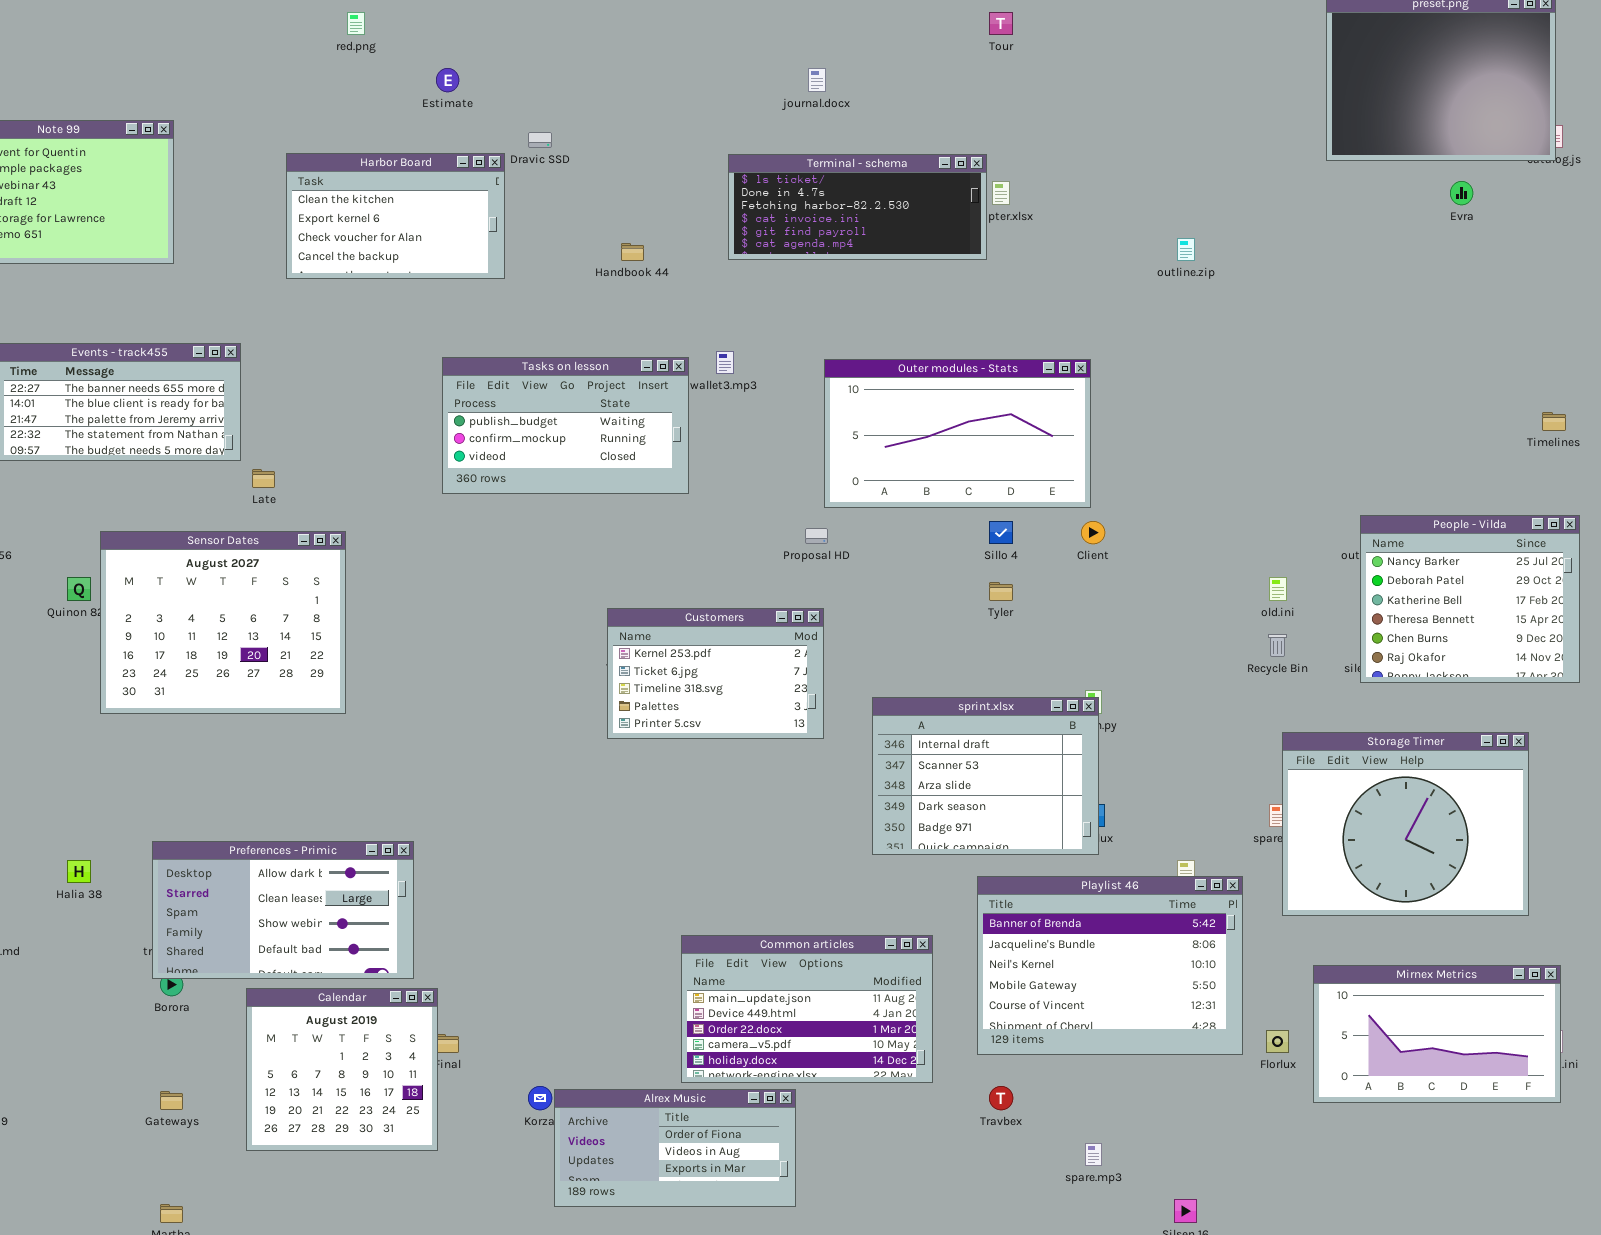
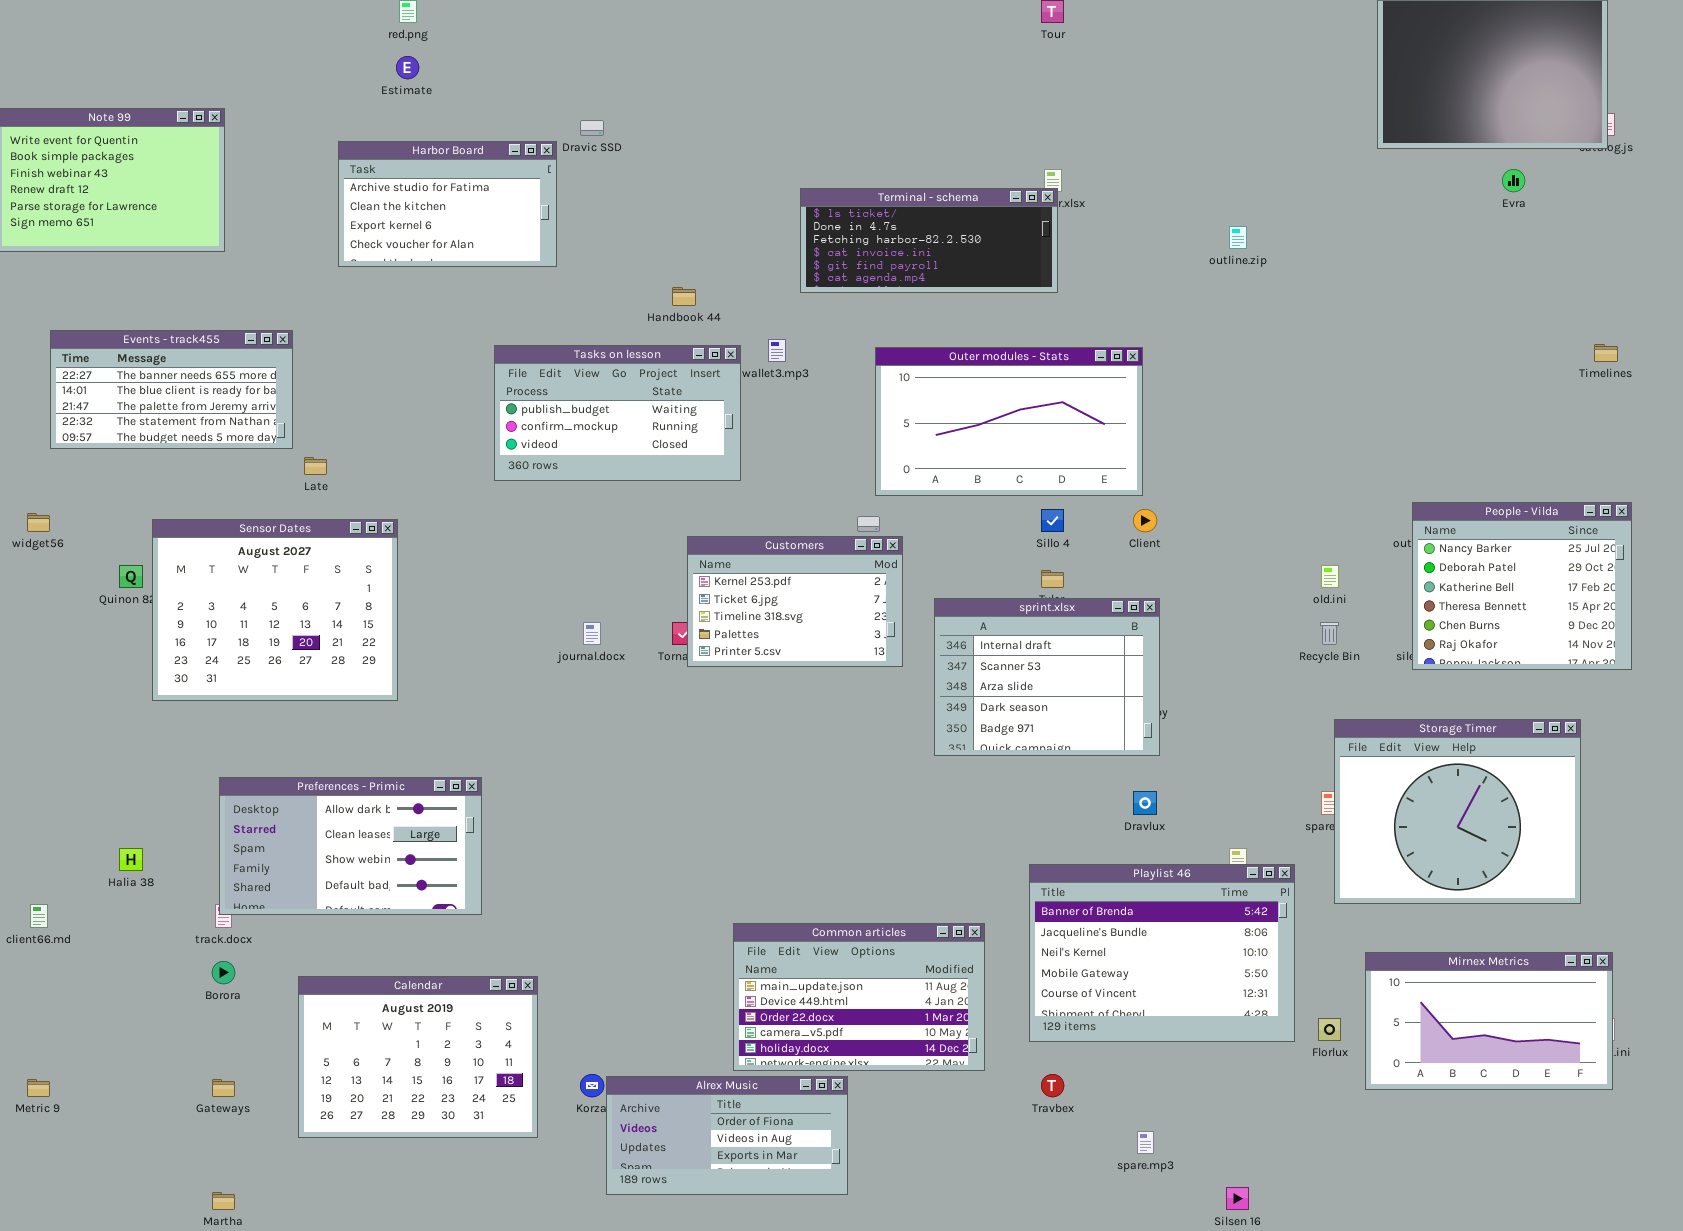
Estimate: [436,68,459,92] -> [396,56,419,79], moved
journal.docx: [808,68,826,92] -> [583,622,601,645], moved
Harbor Board: [286,153,505,279] -> [338,141,557,267], scrolled up 1 row
Terminal - schema: [728,154,987,260] -> [800,188,1058,293], moved
Handbook 44: [621,243,644,261] -> [672,287,696,306], moved
Timelines: [1542,412,1566,431] -> [1594,344,1618,362], moved
Customers: [607,608,824,739] -> [687,536,903,667], moved
sprint.xlsx: [872,697,1099,855] -> [934,598,1160,756], moved
Preferences - Primic: [152,841,414,979] -> [219,777,482,915], moved
Calendar: [246,988,438,1151] -> [298,976,538,1138], resized

